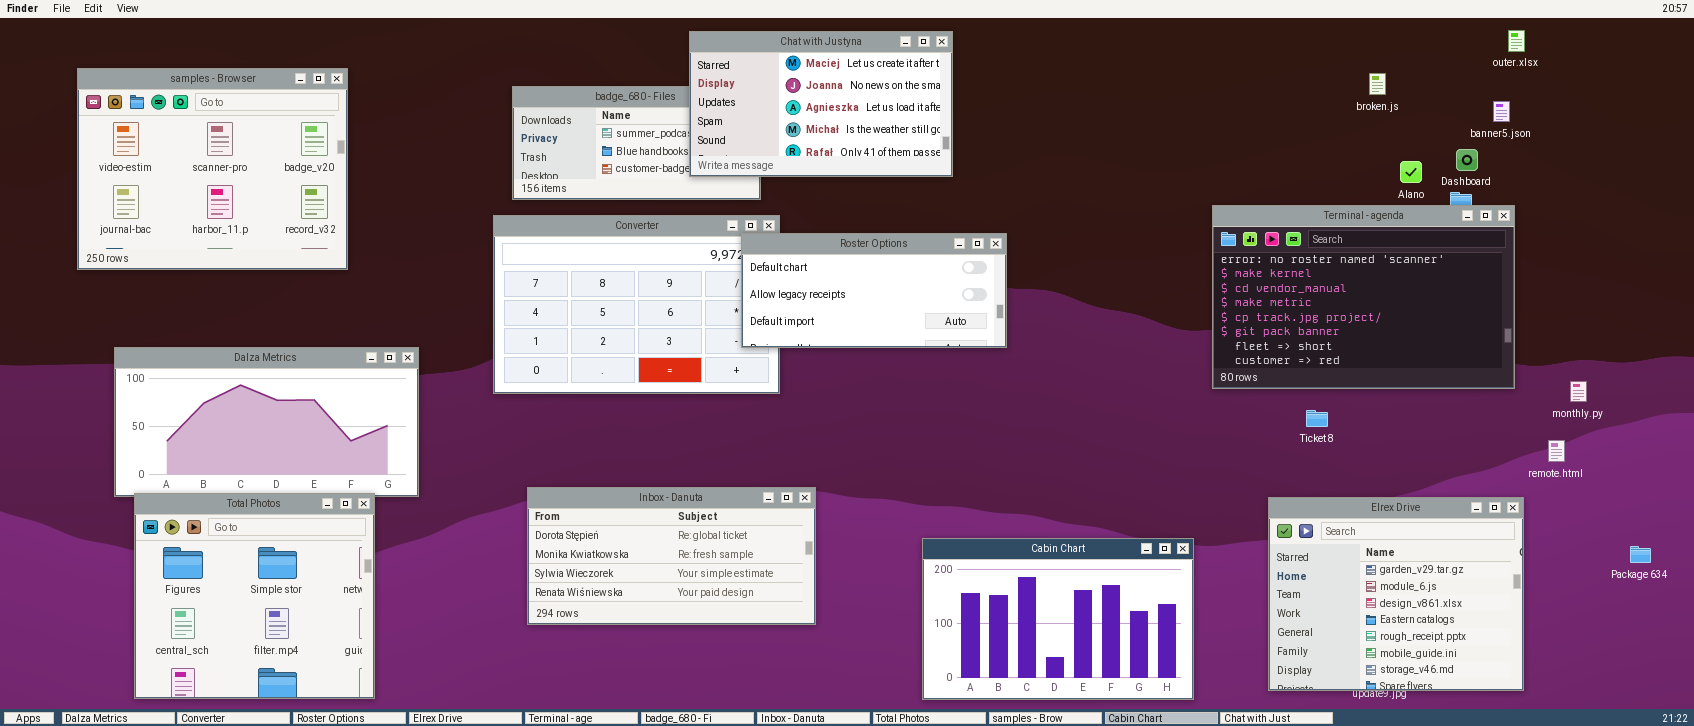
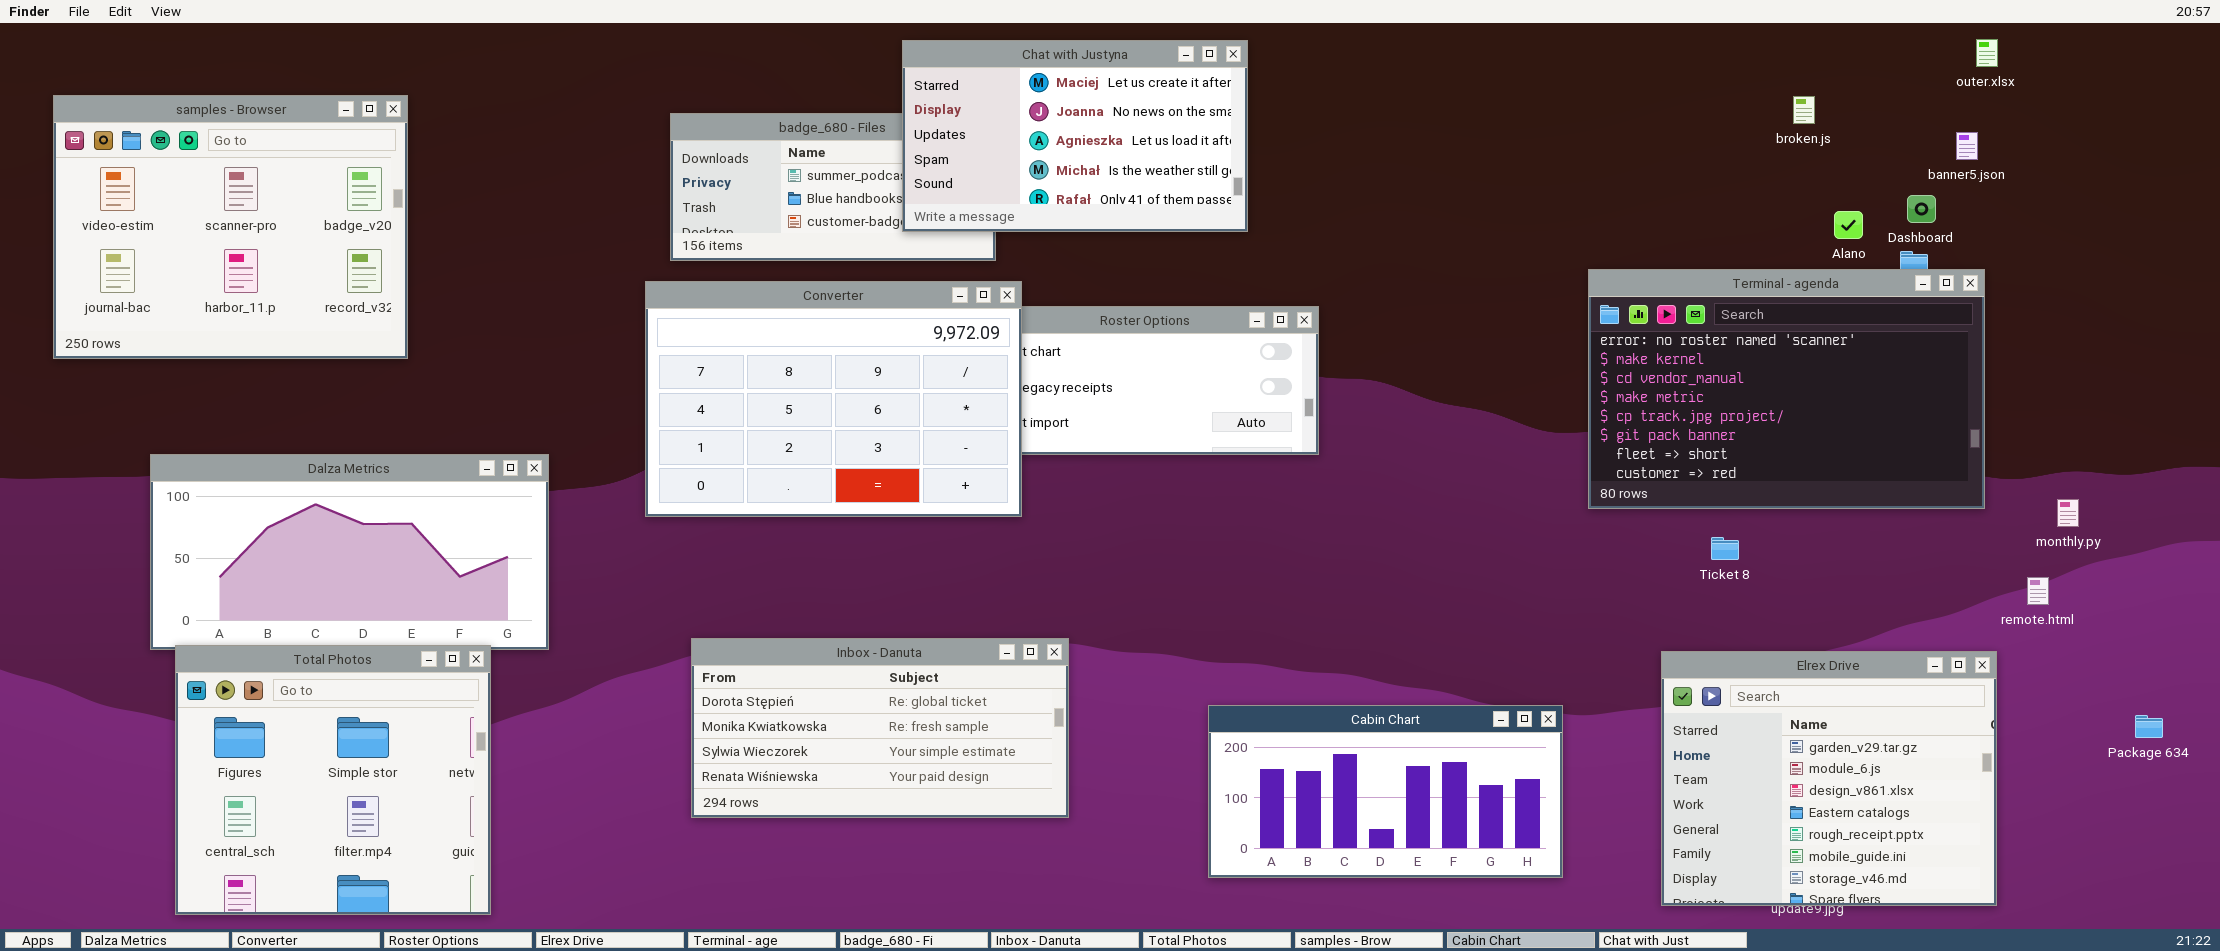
samples - Browser: [77,68,348,270] -> [53,95,408,359], moved
Converter: [493,215,780,394] -> [645,281,1022,517], raised
Cabin Chart: [922,538,1194,700] -> [1208,705,1563,878], resized

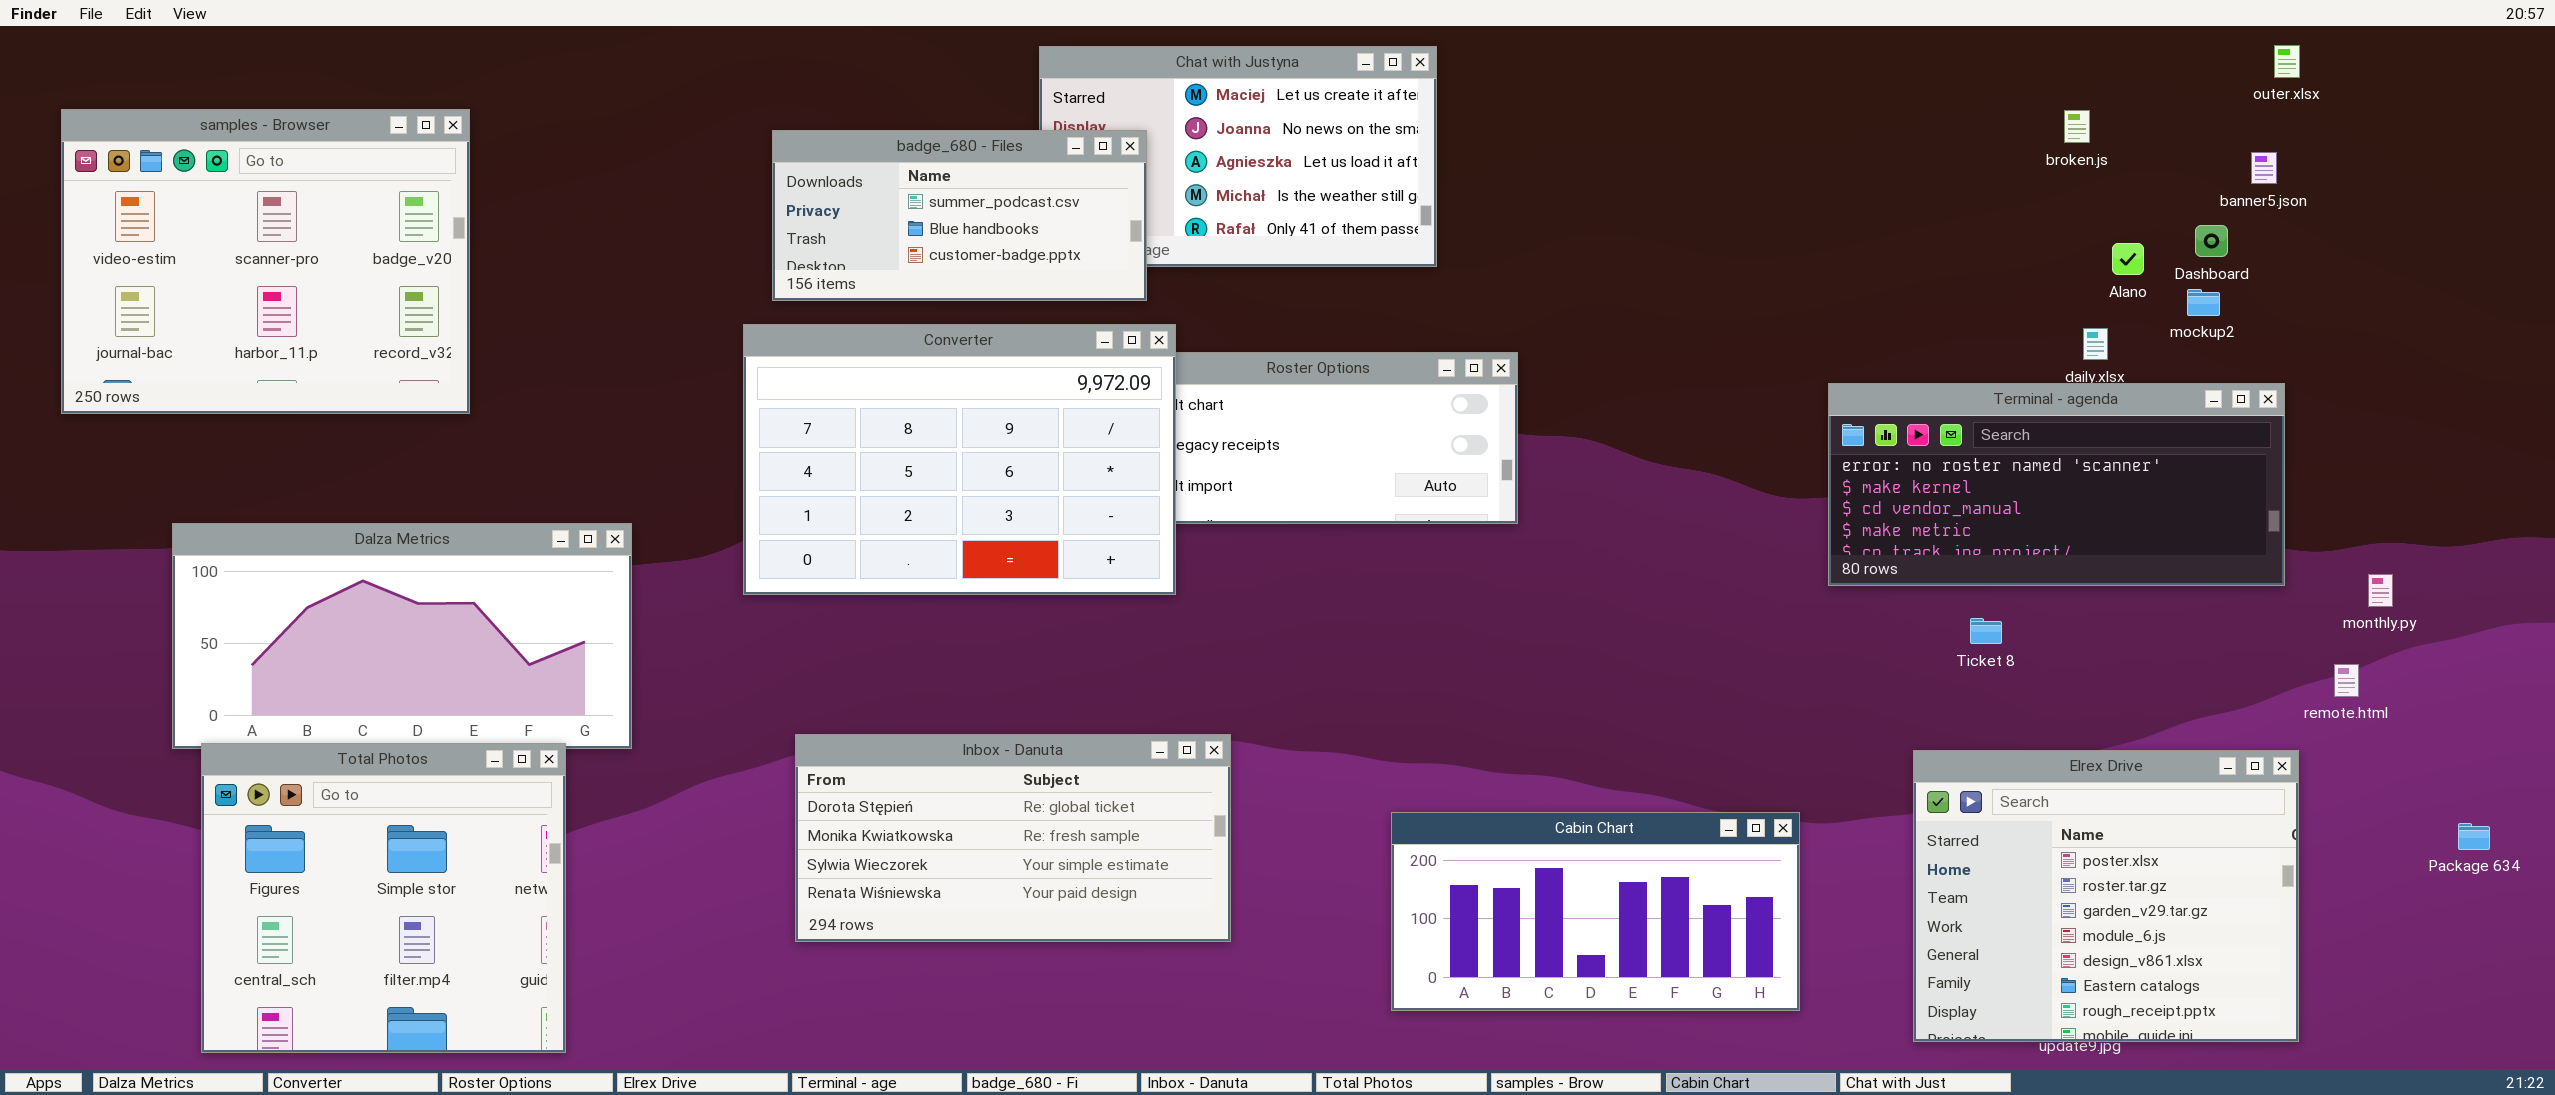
badge_680 - Files: [670,113,996,261] -> [772,130,1147,301], raised
Terminal - agenda: [1588,269,1985,509] -> [1828,383,2285,586], resized
Elrex Drive: [1661,651,1997,906] -> [1913,750,2299,1042], scrolled up 2 rows

